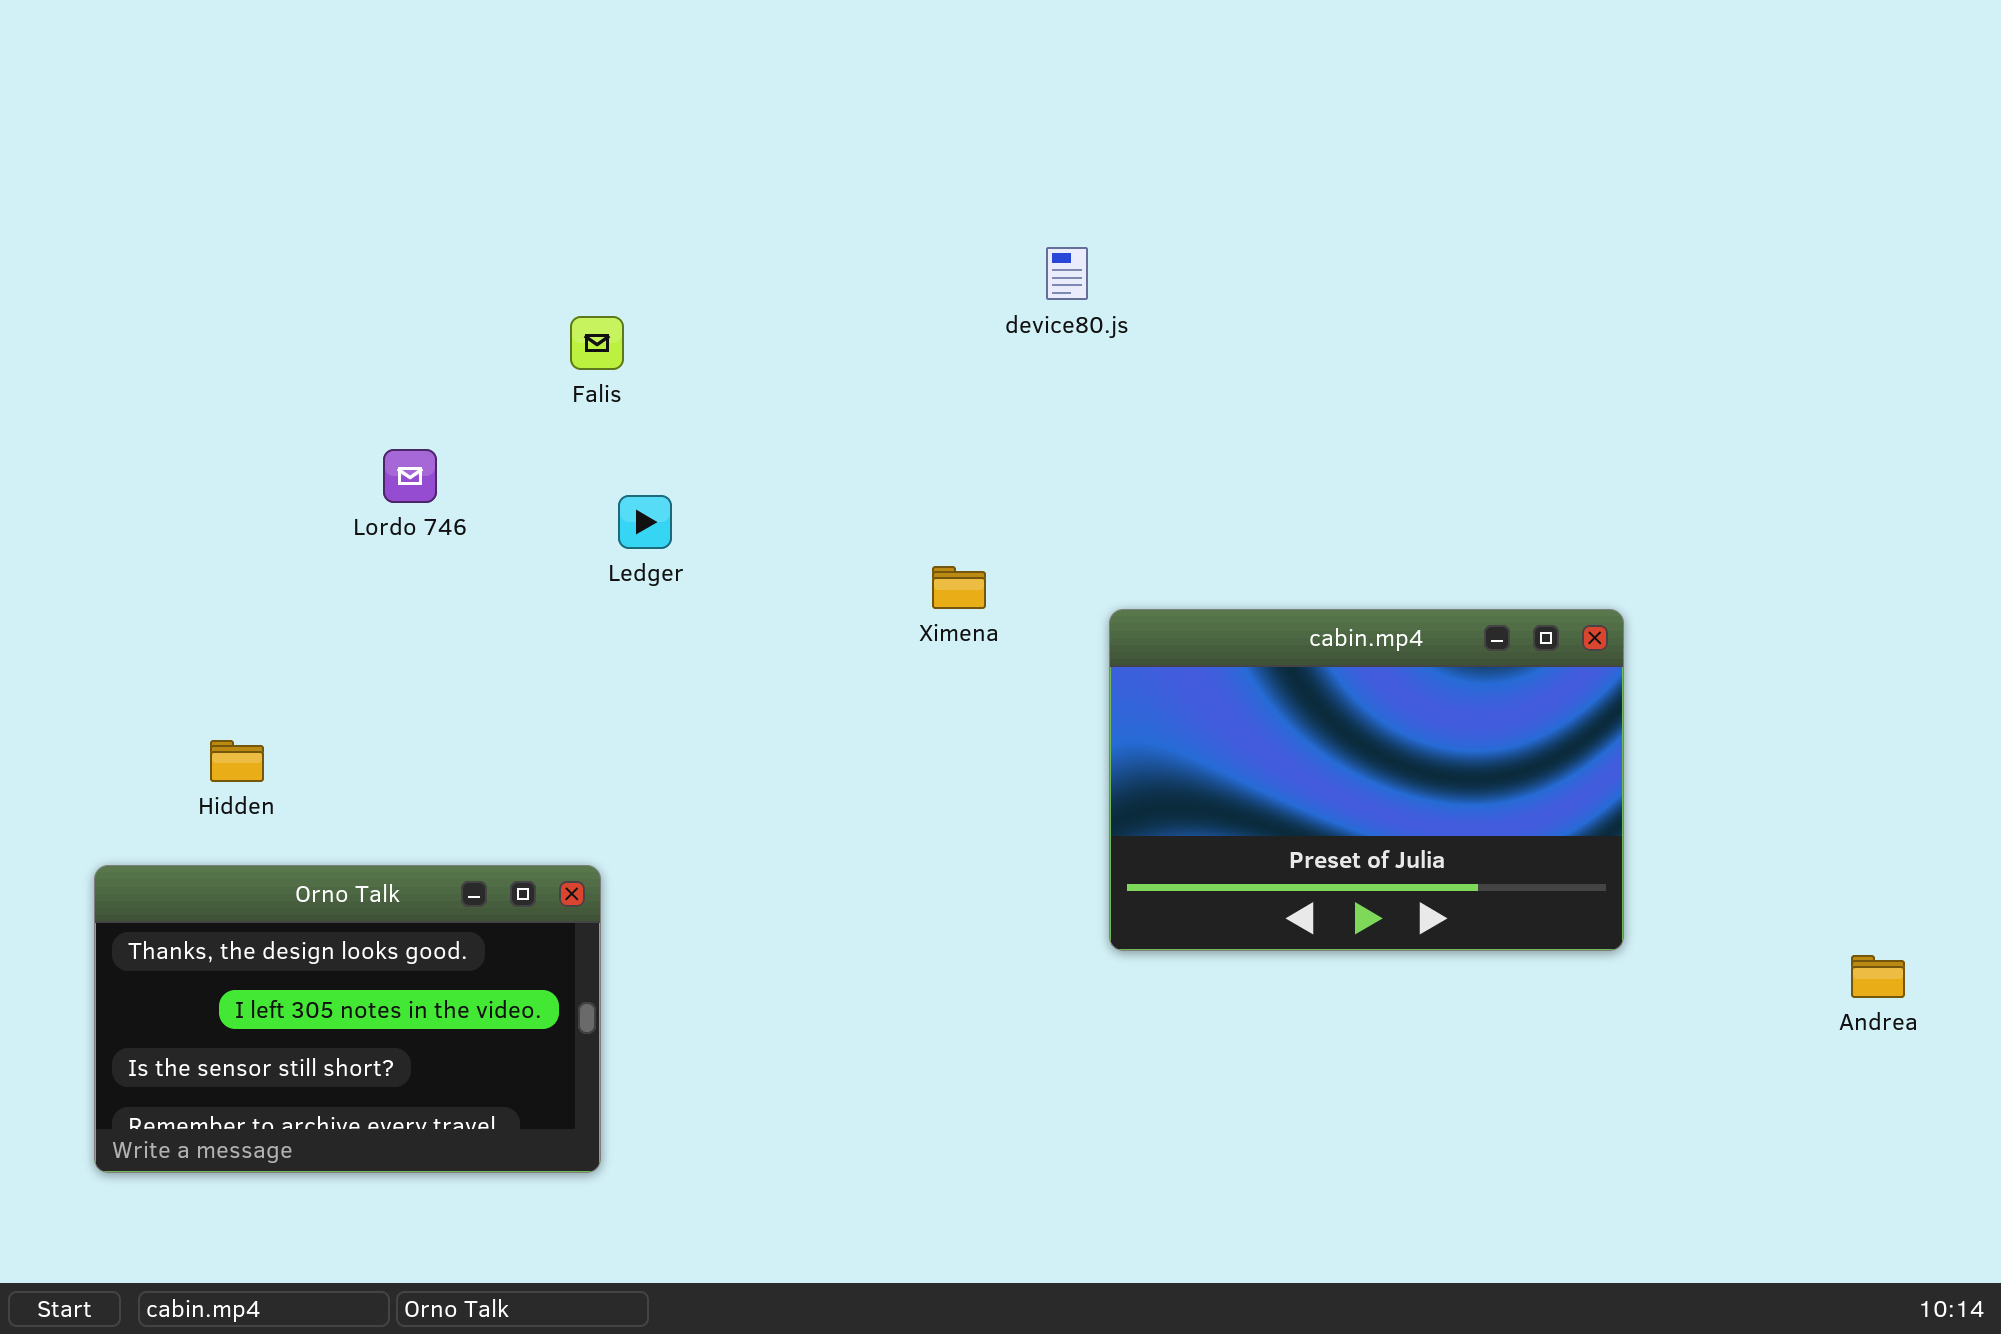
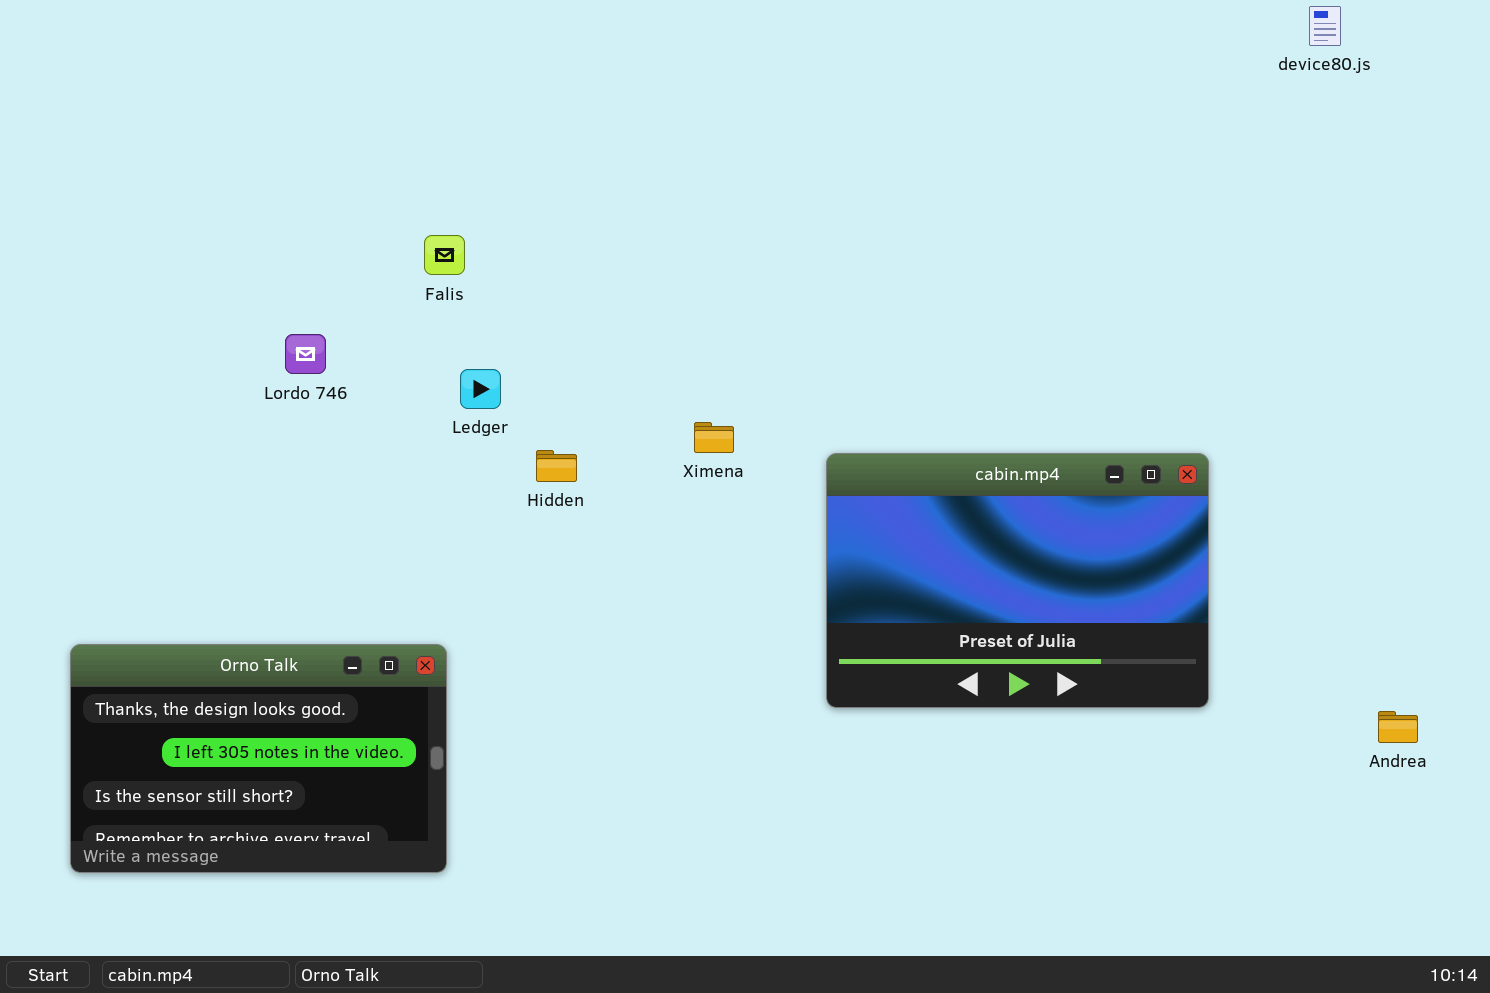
device80.js: [1046,247,1088,300] -> [1309,6,1341,46], moved
Hidden: [210,740,264,782] -> [536,450,577,482], moved

